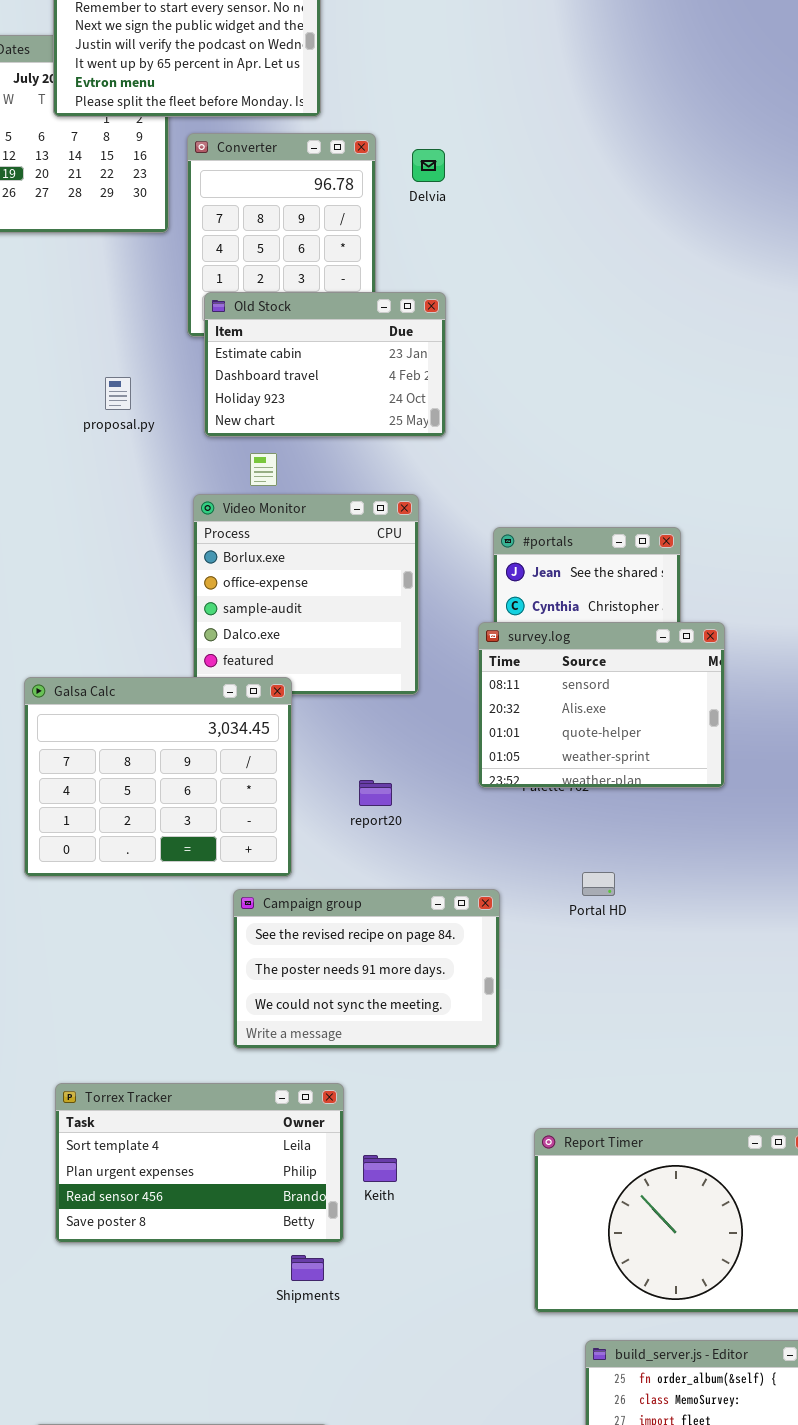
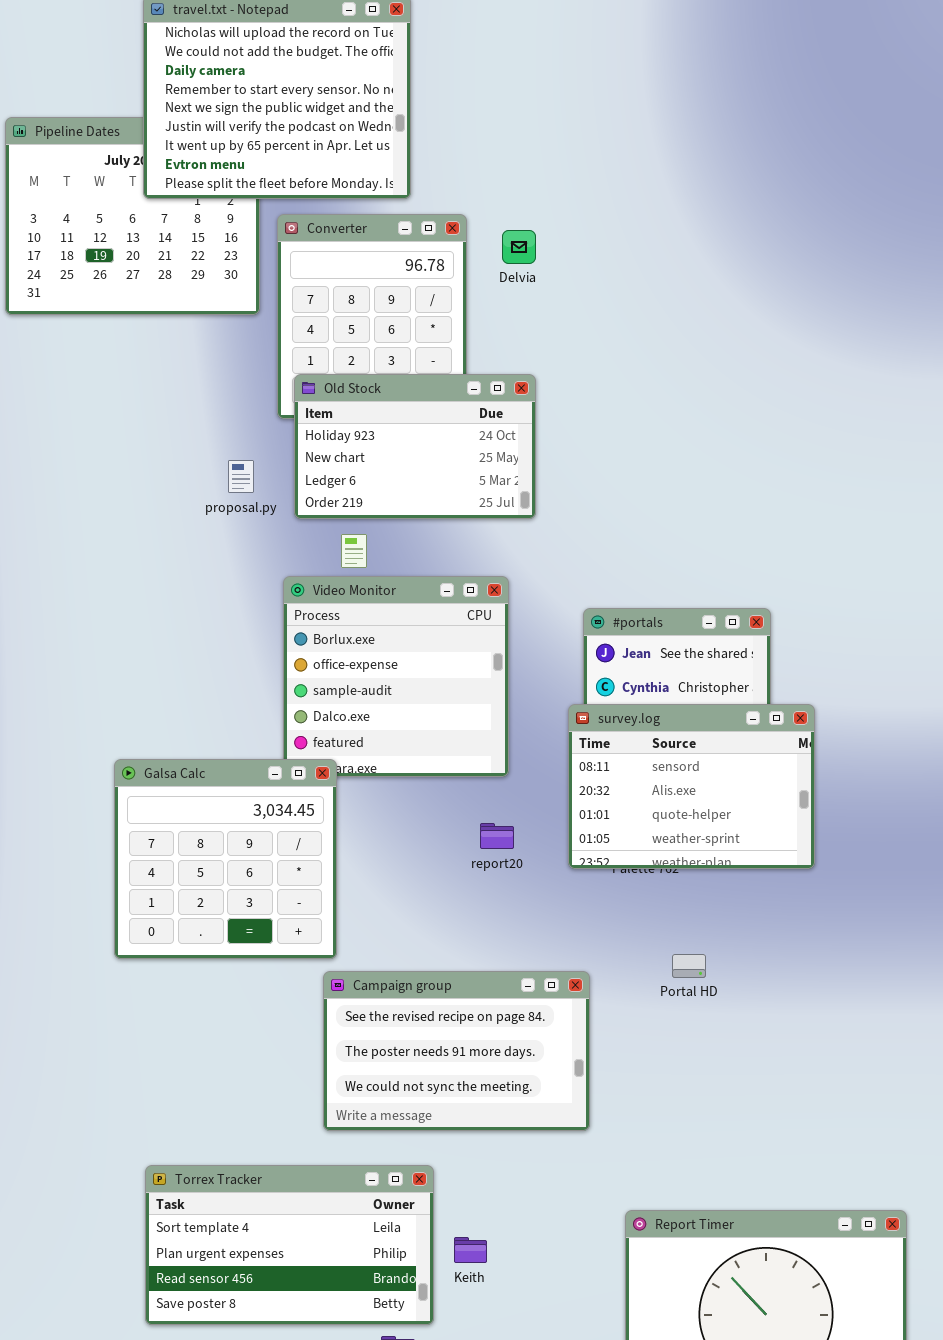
Old Stock: [204,292,446,437] -> [294,374,536,519], scrolled down 2 rows
proposal.py: [105,377,131,410] -> [228,460,254,493], moved
Galsa Calc: [24,677,292,877] -> [114,759,337,959], resized
report20: [359,780,392,806] -> [480,823,514,849], moved

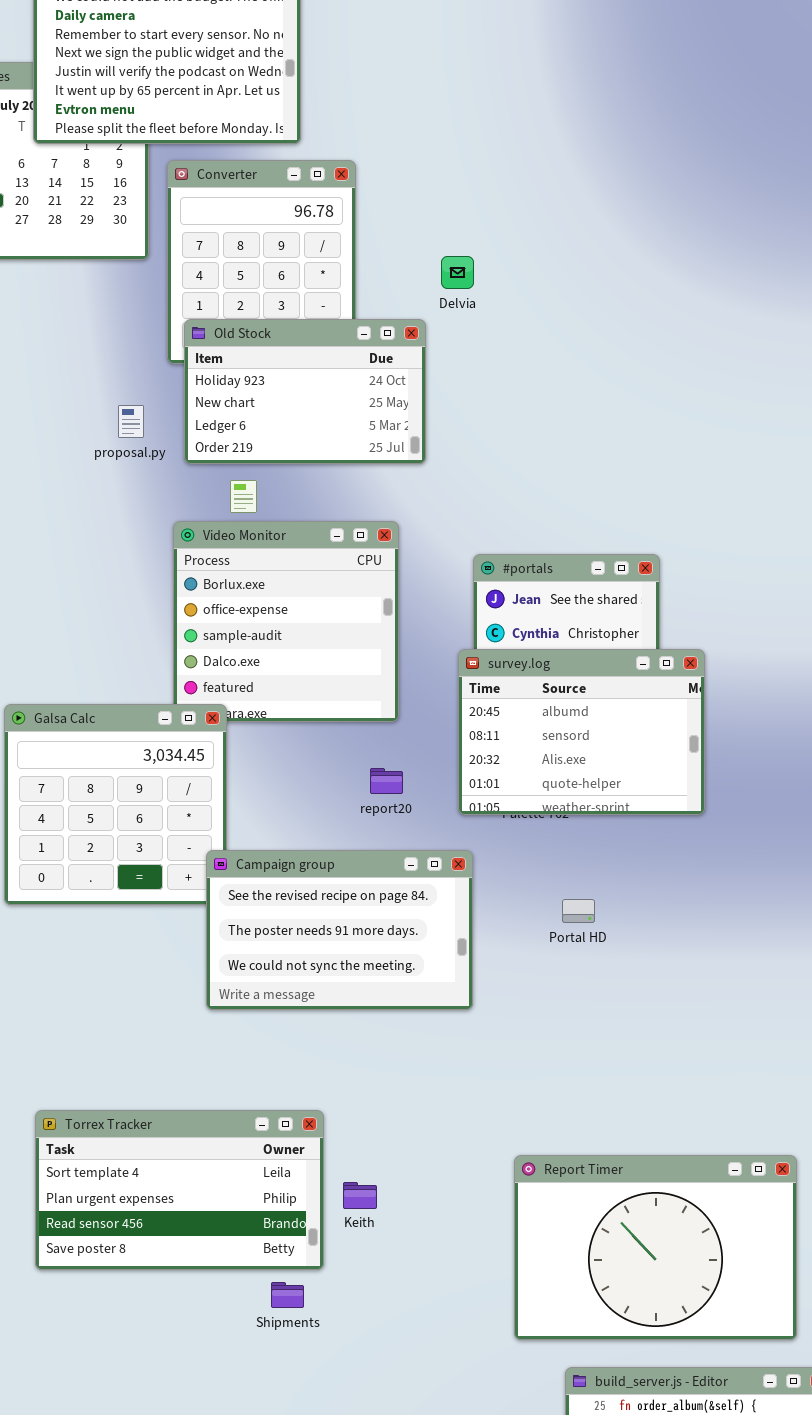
Delvia: [502,230,536,264] -> [441,256,474,289], moved
survey.log: [568,704,815,869] -> [458,649,705,815], scrolled up 1 row
Campaign group: [323,971,590,1131] -> [206,850,473,1010], moved

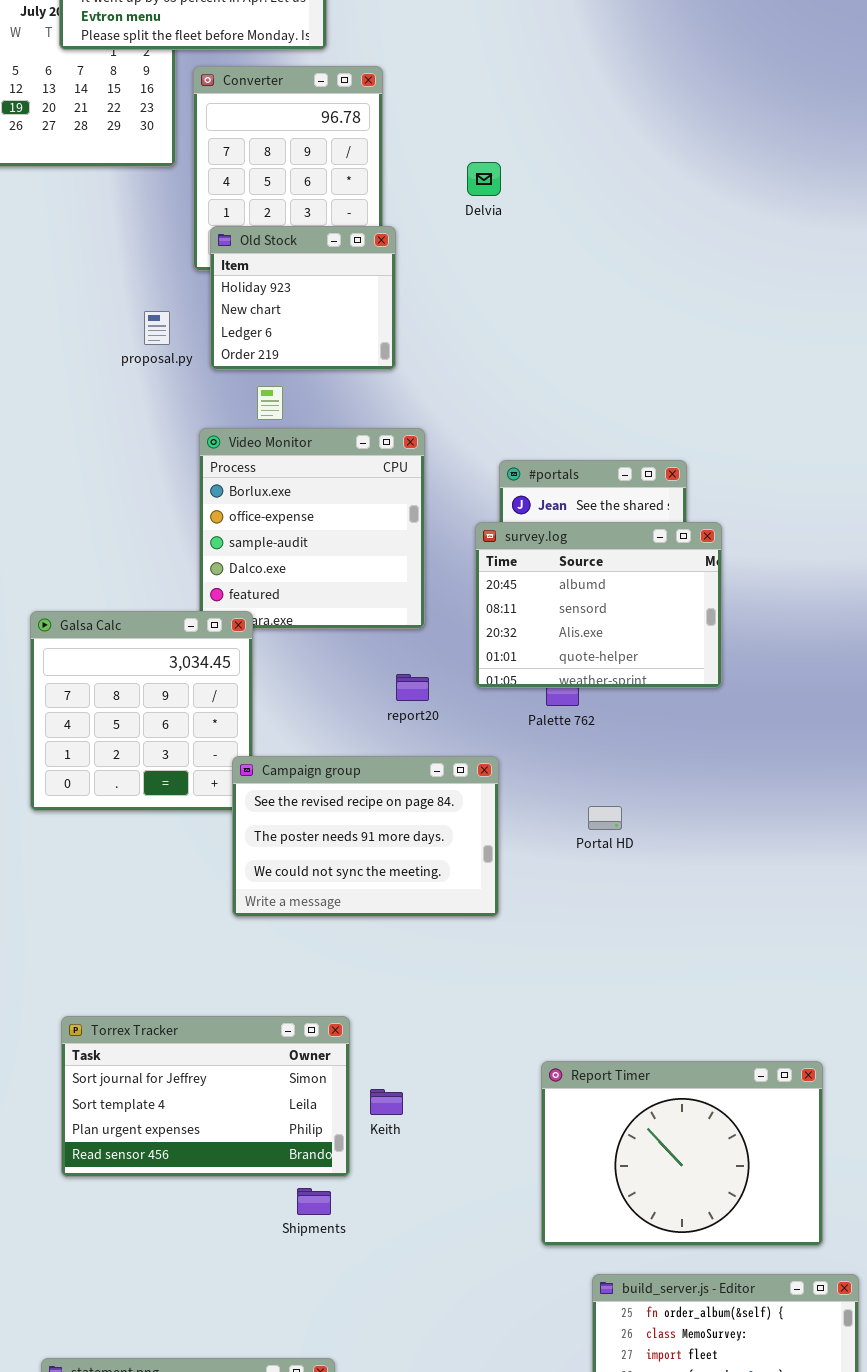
Old Stock: [184,319,426,464] -> [210,226,396,370], resized
survey.log: [458,649,705,815] -> [475,522,722,688], moved
Torrex Tracker: [35,1110,324,1270] -> [61,1016,350,1177], scrolled up 1 row

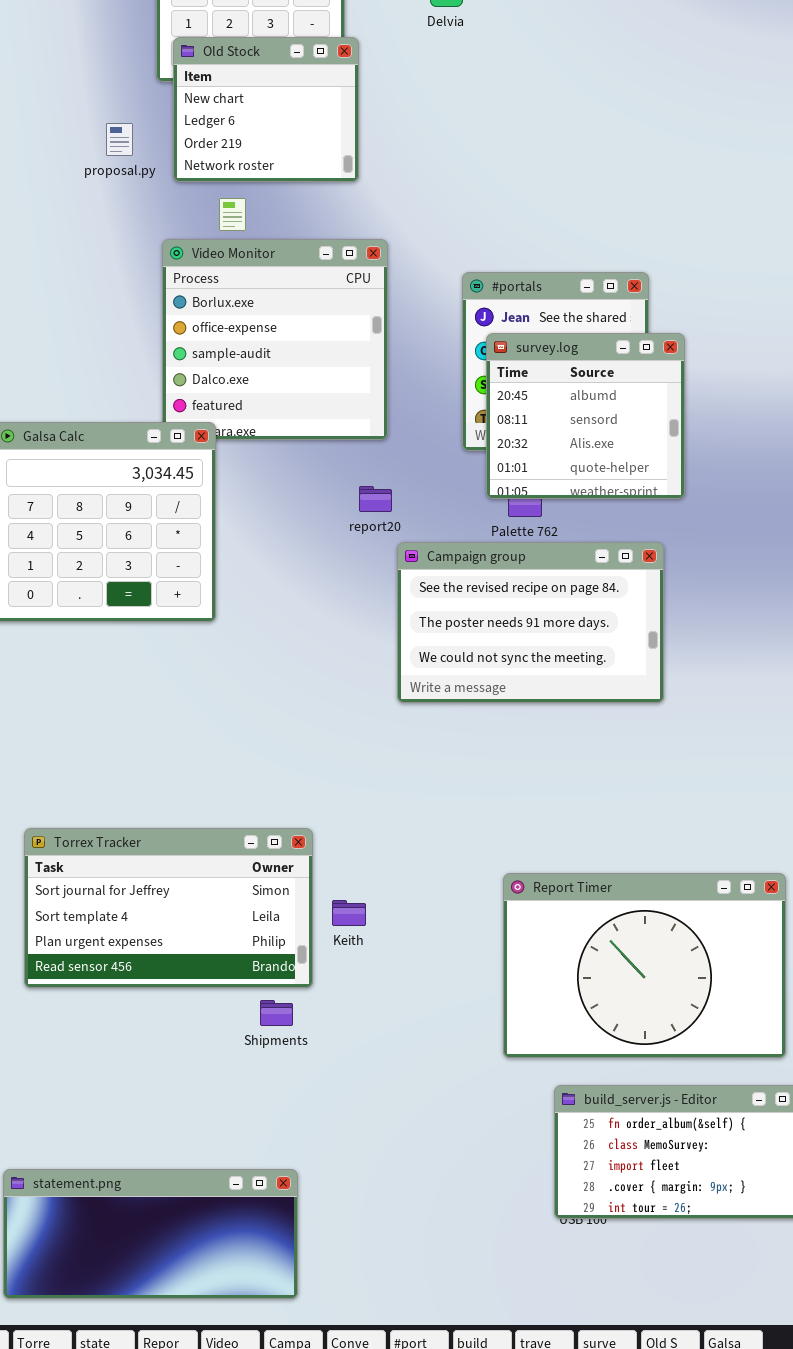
Old Stock: [210,226,396,370] -> [173,37,359,182], scrolled down 1 row
survey.log: [475,522,722,688] -> [486,333,685,499], resized
Campaign group: [232,756,499,917] -> [397,542,664,703], moved

